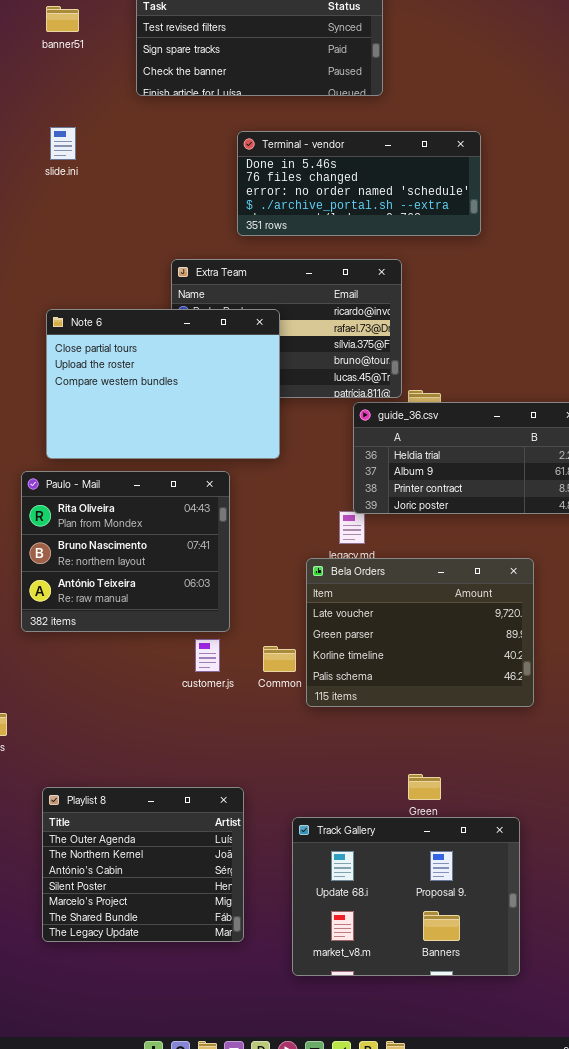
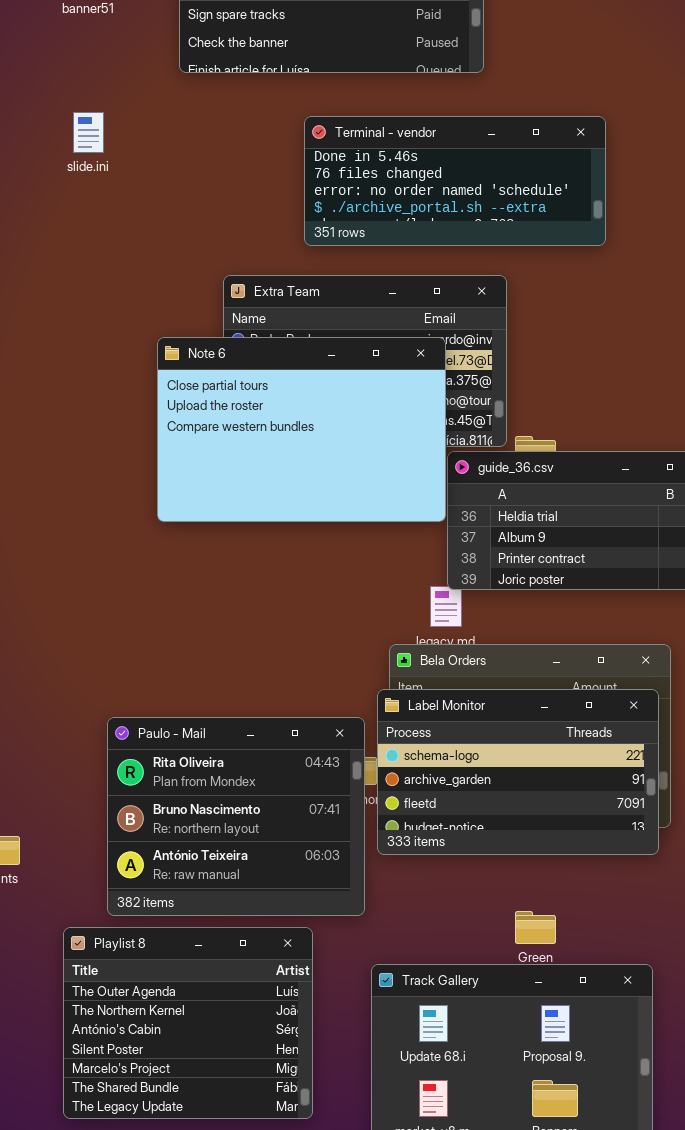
Note 6: [46,309,280,459] -> [157,337,446,522], moved
Paulo - Mail: [21,471,230,632] -> [107,717,365,916], moved
Label Monitor: none -> [377,689,659,855], opened

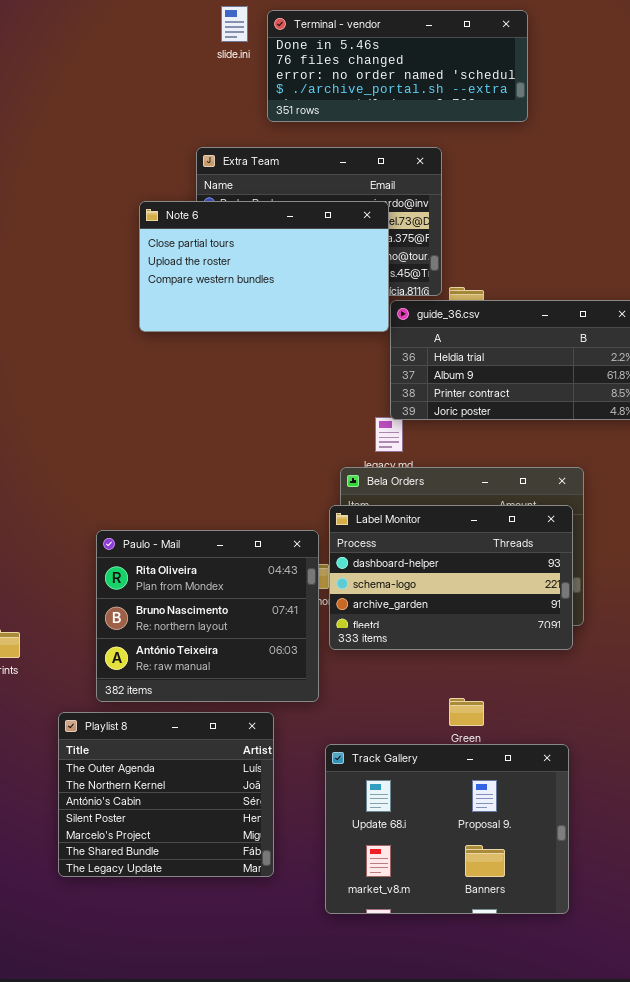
slide.ini: [73,112,104,153] -> [221,6,248,42], moved
Note 6: [157,337,446,522] -> [139,201,389,332], resized
Label Monitor: [377,689,659,855] -> [329,505,573,650], scrolled up 1 row

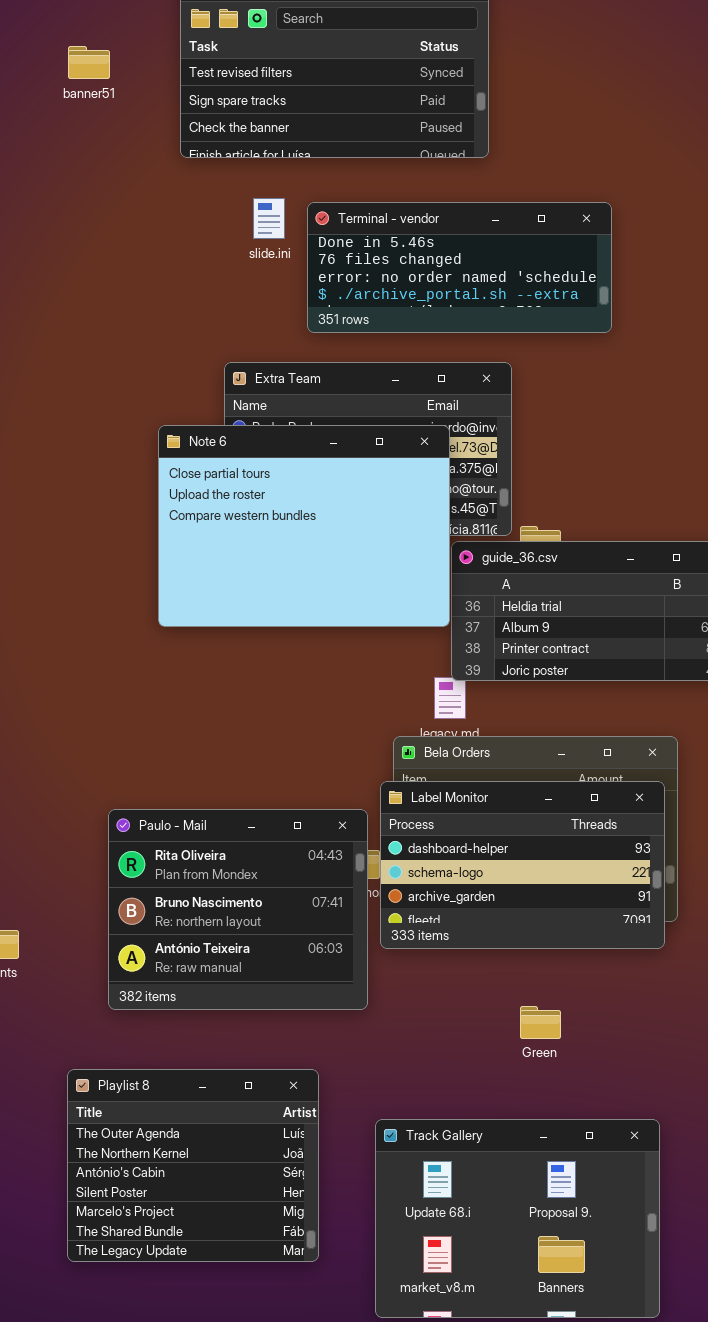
Note 6: [139,201,389,332] -> [158,425,450,627], resized
Playlist 8: [58,712,274,877] -> [67,1069,319,1262], moved
Track Gallery: [325,744,569,914] -> [375,1119,660,1318], moved

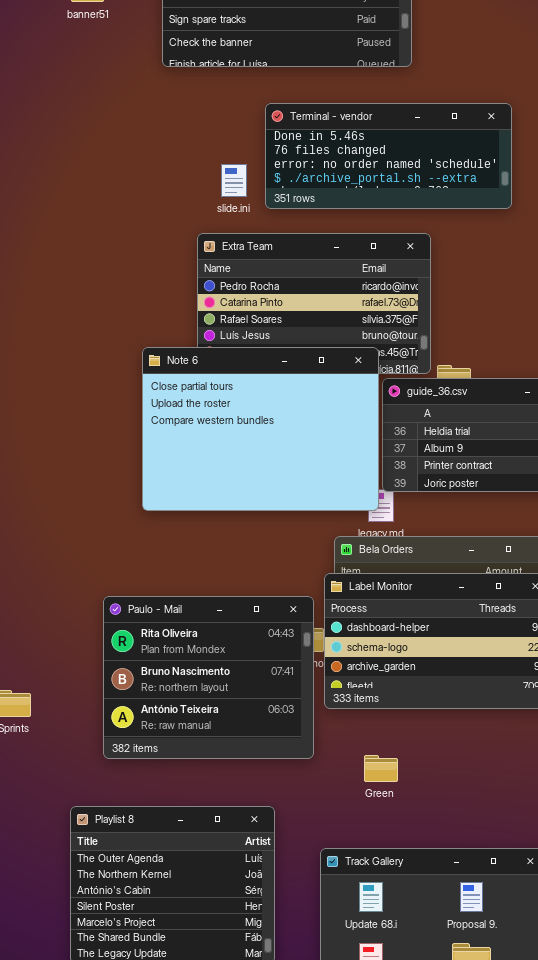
slide.ini: [253,198,285,239] -> [221,164,247,197], moved
Note 6: [158,425,450,627] -> [142,347,379,511], moved
Green: [520,1006,561,1039] -> [364,755,398,782], moved

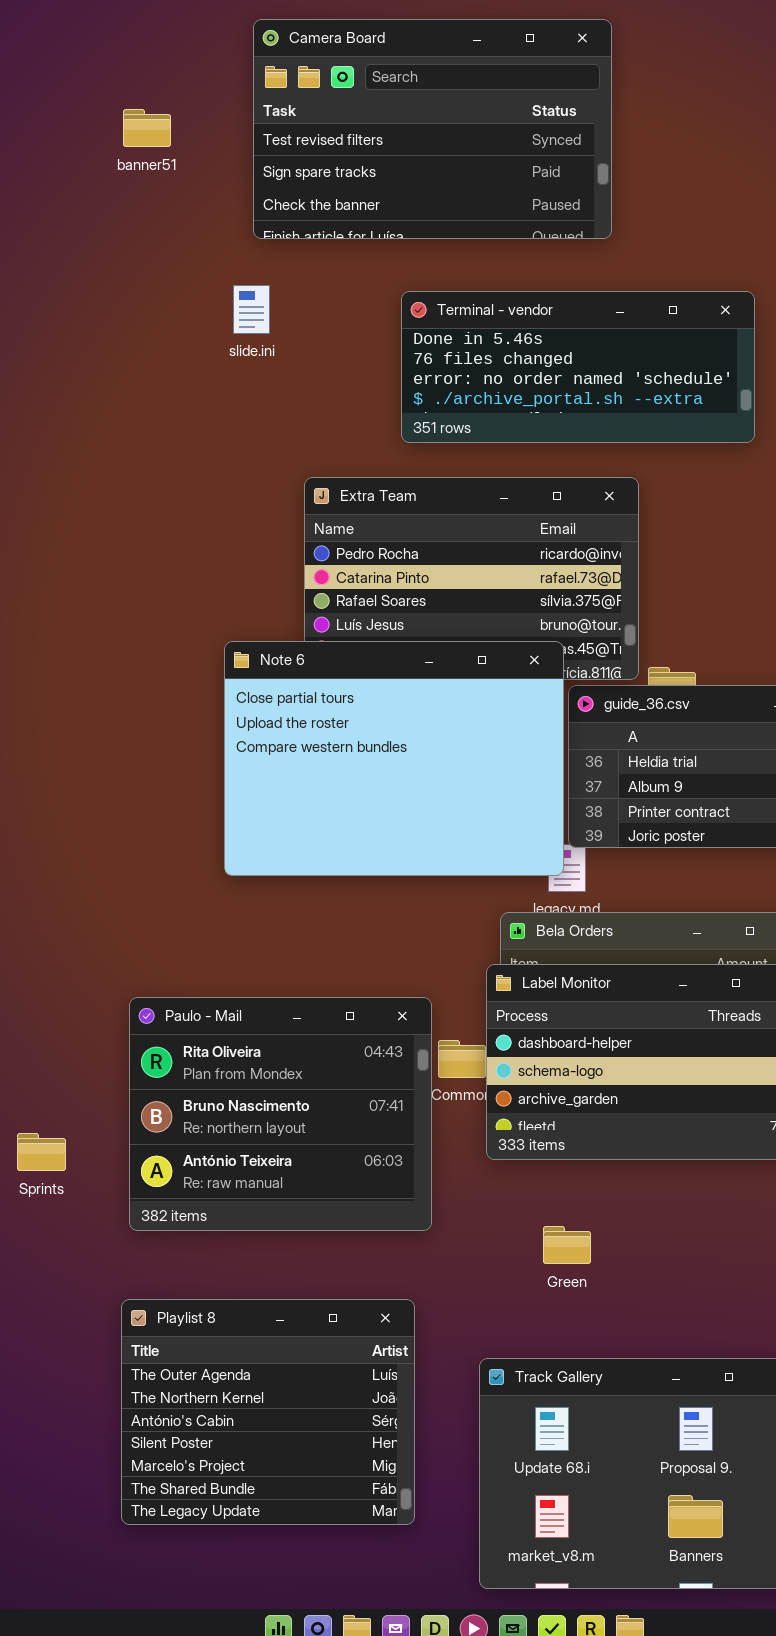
slide.ini: [221,164,247,197] -> [233,285,270,334], moved
Paulo - Mail: [103,596,314,759] -> [129,997,432,1231], moved

